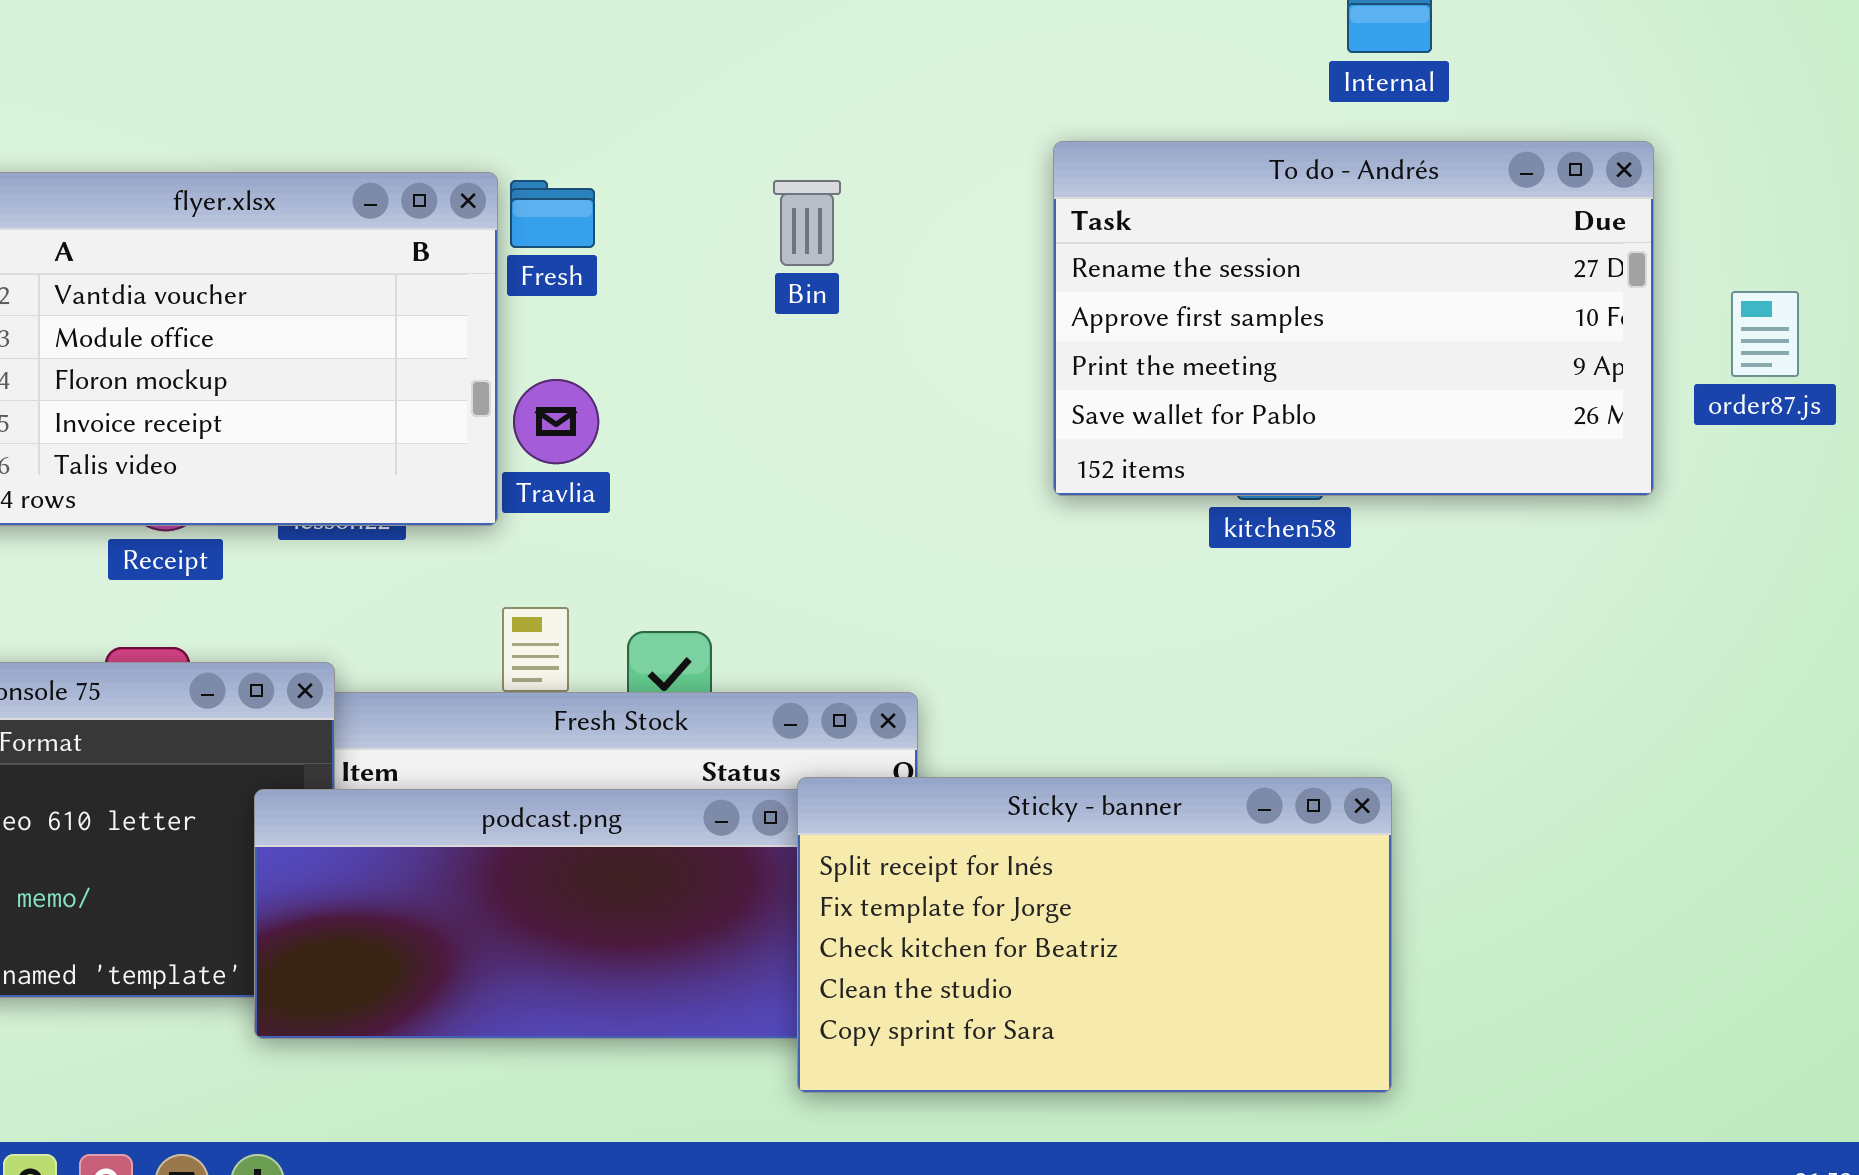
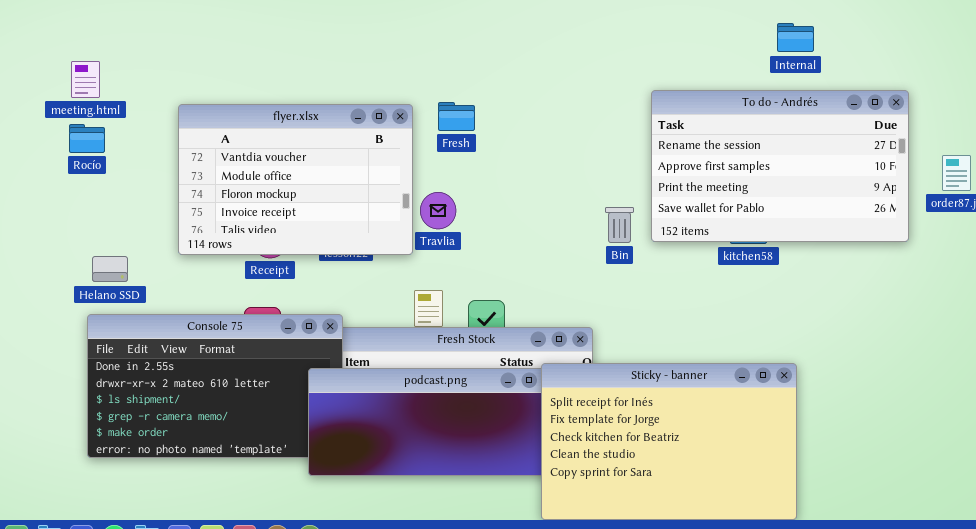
Fresh: [510,180,595,248] -> [438,102,475,131], moved
Bin: [773,180,841,266] -> [605,207,634,243], moved
Sticky - banner: [797,777,1392,1093] -> [541,363,797,520], resized

